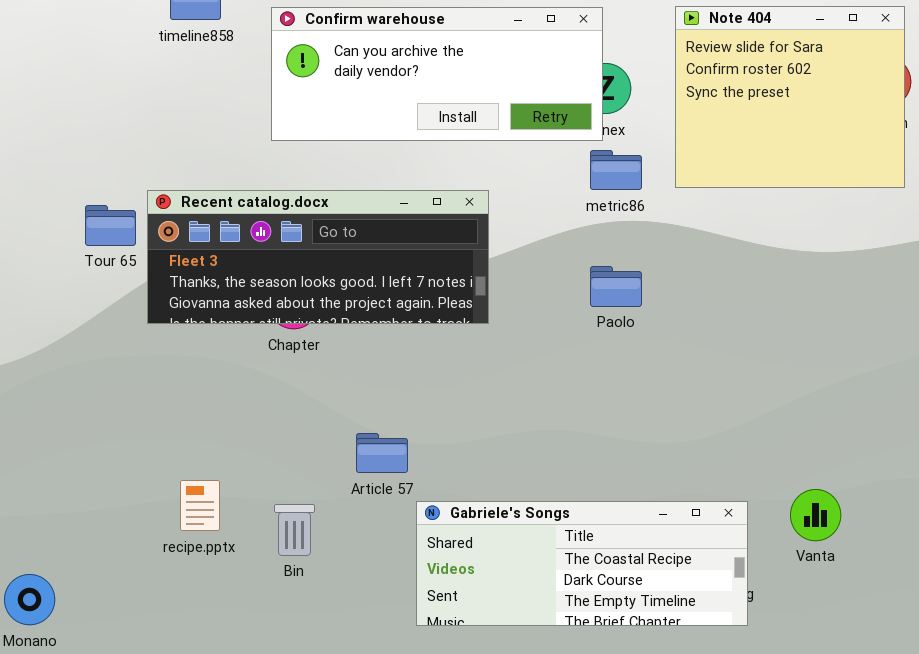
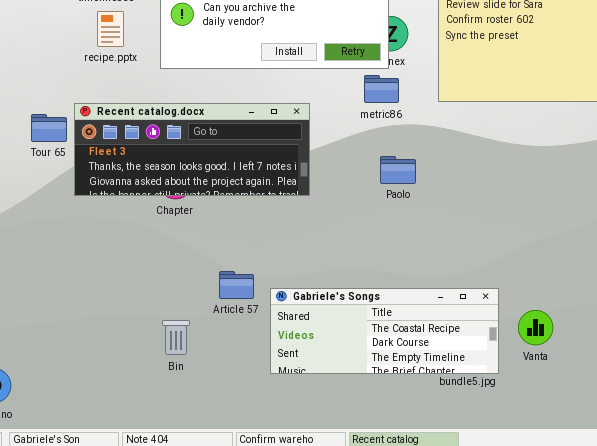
metric86: [590,150,642,190] -> [364,75,399,103], moved
recipe.pptx: [180,480,220,531] -> [97,11,124,47], moved
Gabriele's Songs: [416,501,748,626] -> [270,288,499,374], moved

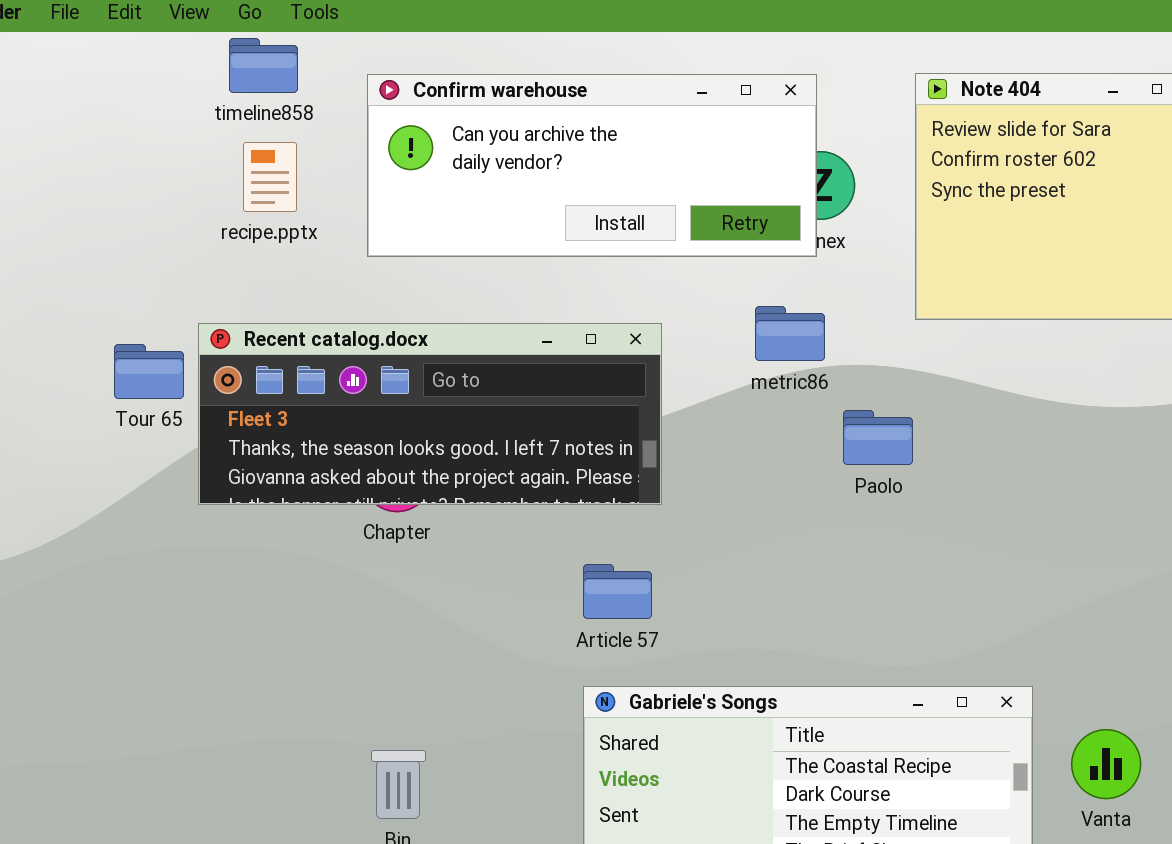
metric86: [364,75,399,103] -> [755,306,825,361], moved
Paolo: [380,156,416,184] -> [843,410,913,465], moved
Article 57: [219,271,254,299] -> [583,564,652,619], moved

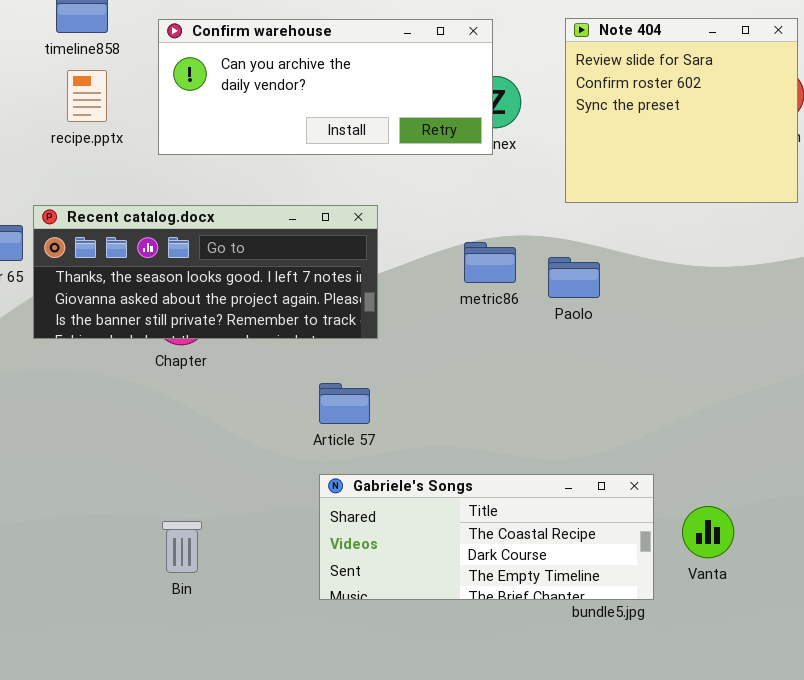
metric86: [755,306,825,361] -> [464,242,516,283], moved
Recent catalog.docx: [198,323,662,505] -> [33,205,378,339], scrolled down 1 row
Paolo: [843,410,913,465] -> [548,257,600,298], moved

